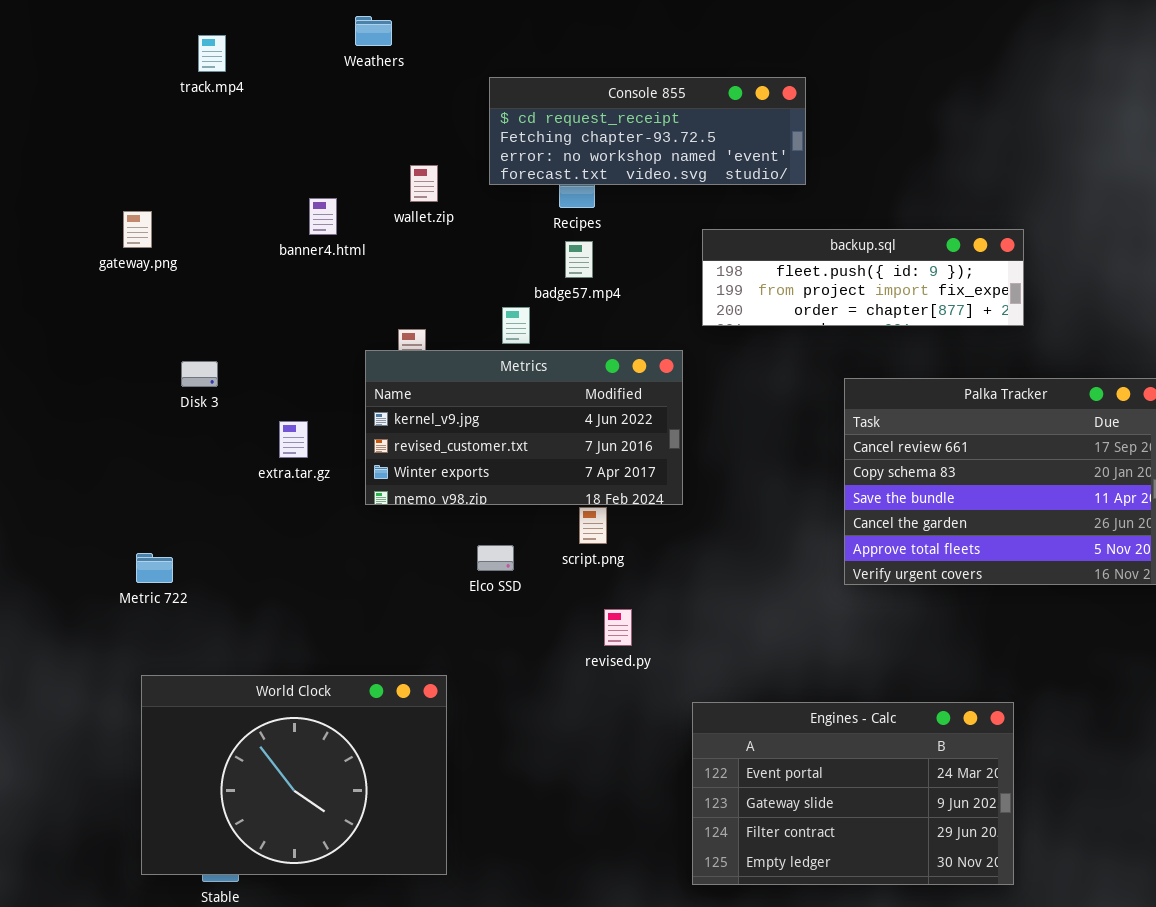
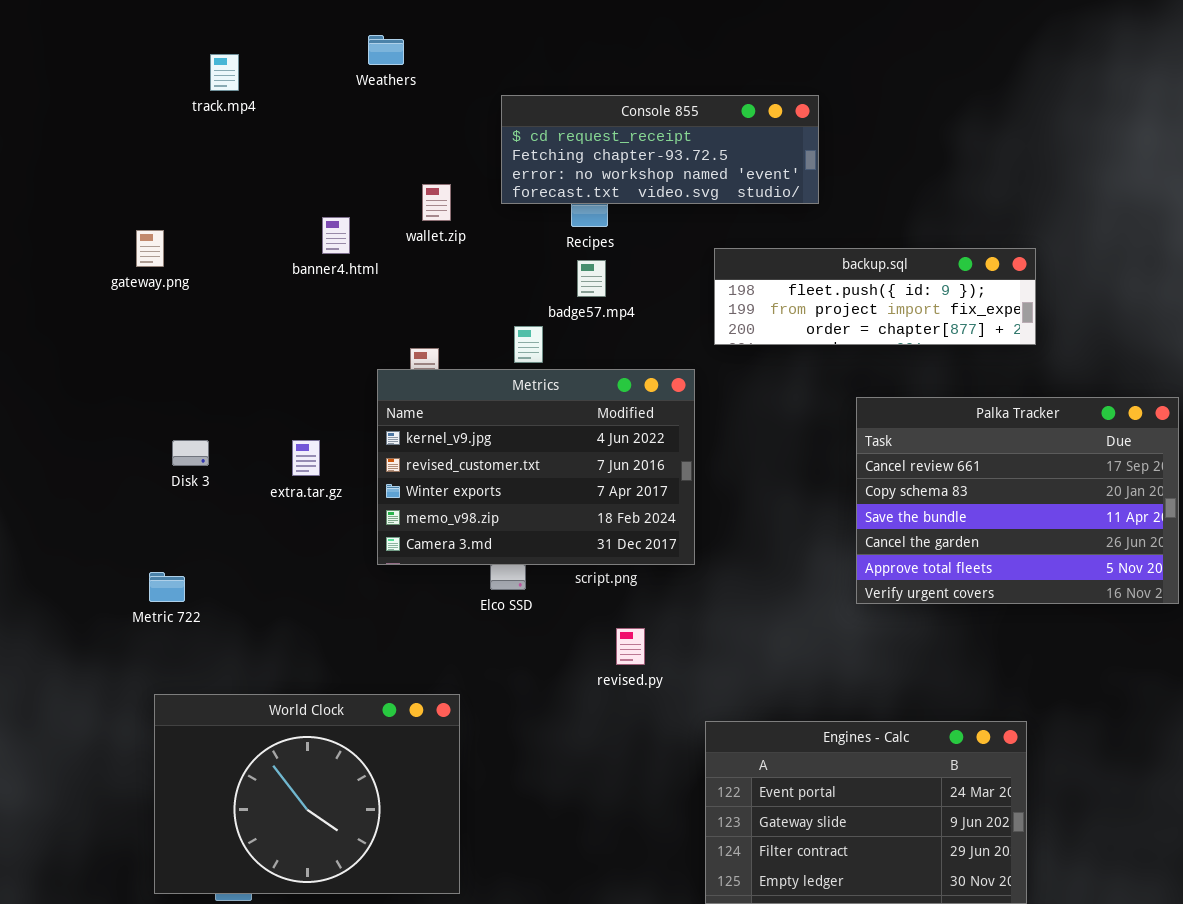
Metrics: [365,350,683,505] -> [377,369,695,565], resized
Disk 3: [181,361,218,387] -> [172,440,209,466], moved

